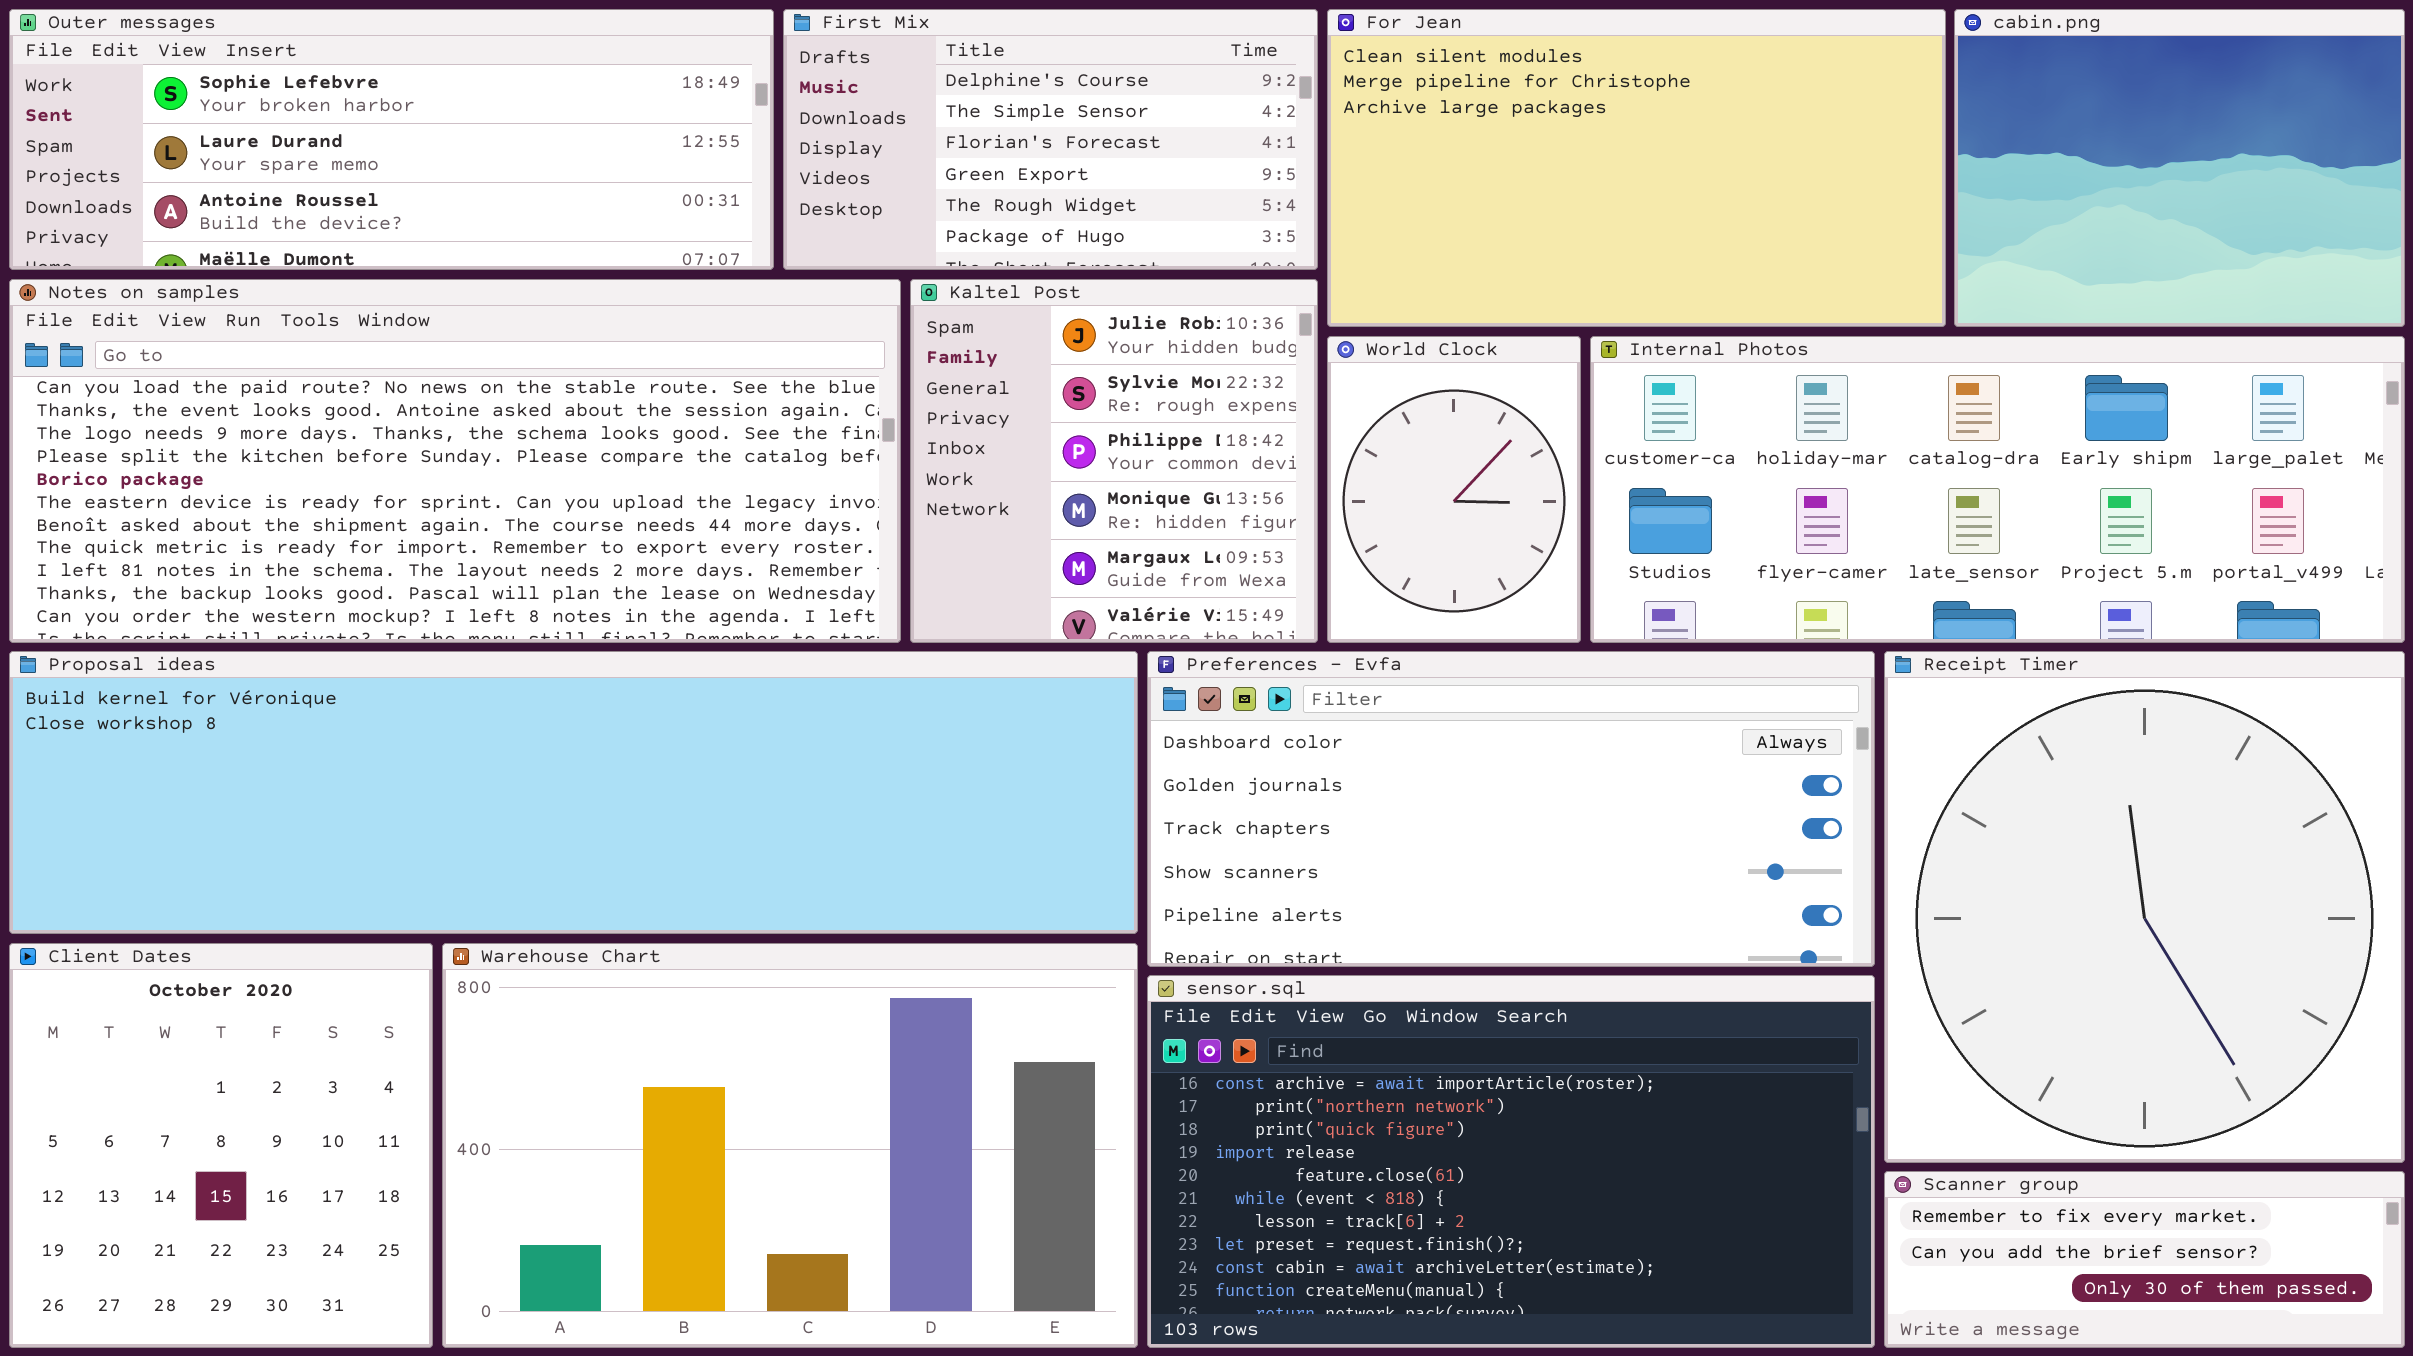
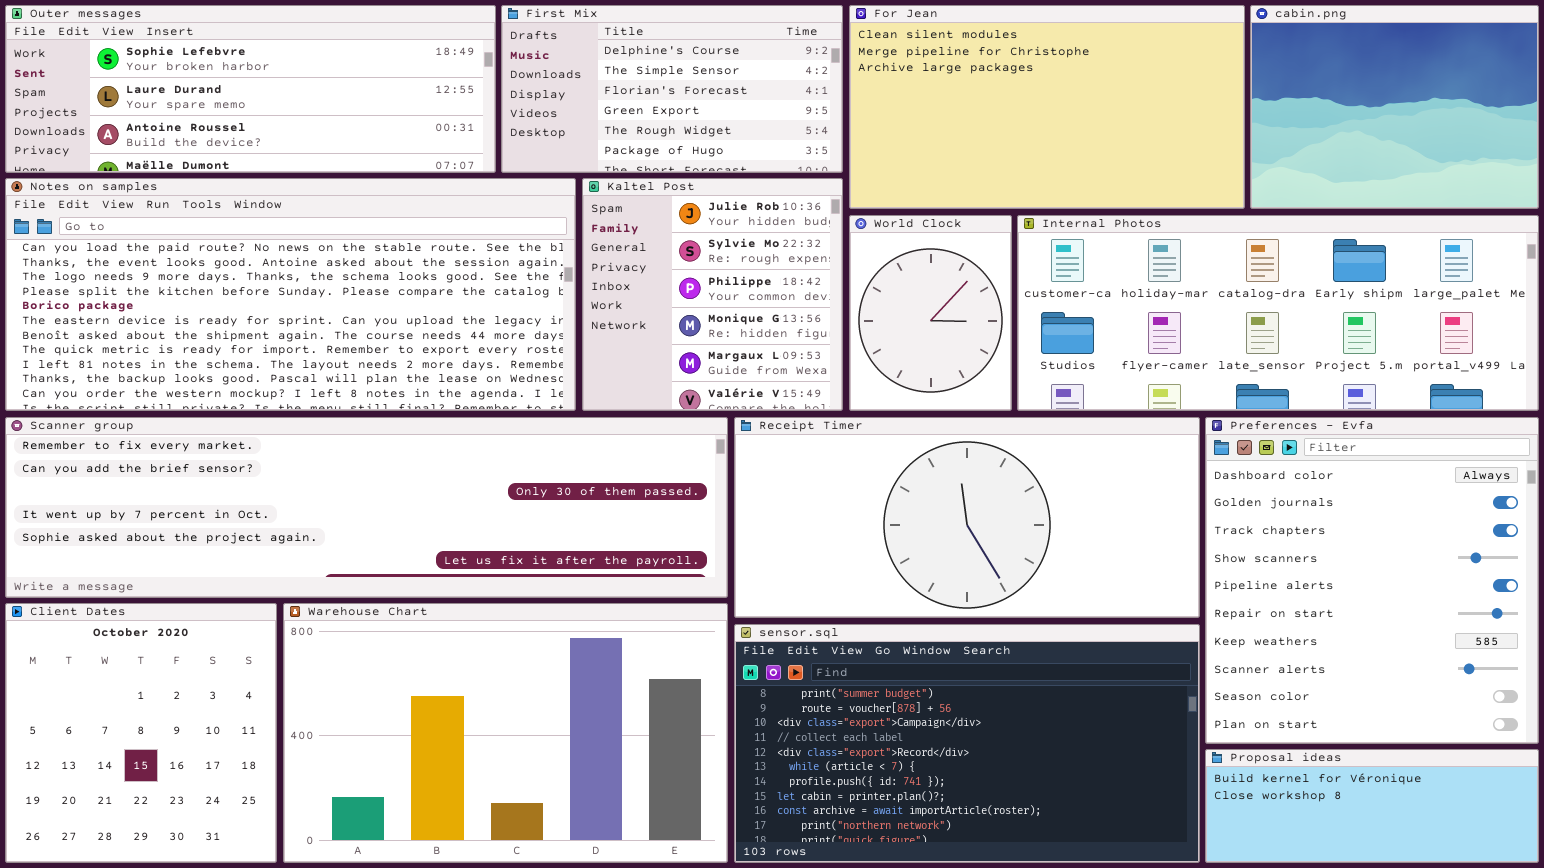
Proposal ideas: [9,651,1138,934] -> [1205,749,1539,863], moved, resized
Preferences - Evfa: [1147,651,1875,967] -> [1205,417,1539,744], moved, resized
Receipt Timer: [1884,651,2405,1163] -> [734,417,1200,618], moved, resized
sensor.sql: [1147,975,1875,1348] -> [734,624,1200,863], scrolled up 8 rows
Scanner group: [1884,1171,2405,1348] -> [5,417,728,598], moved, resized

